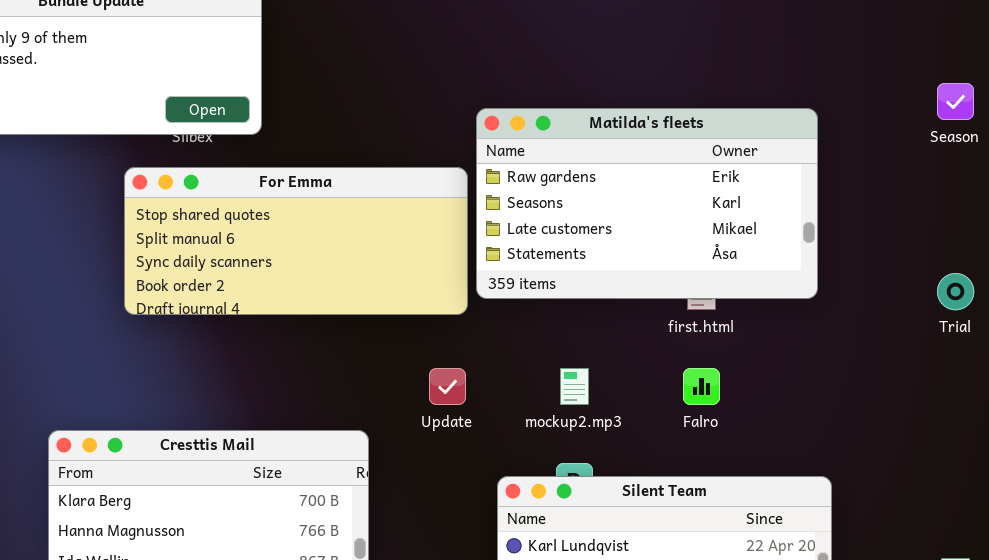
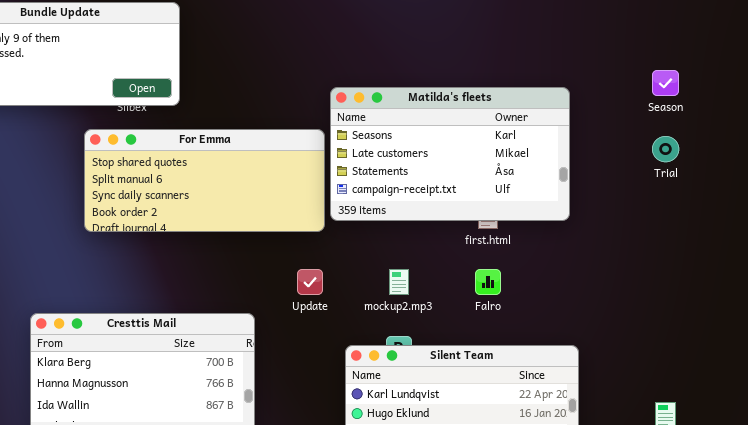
Matilda's fleets: [476,108,818,299] -> [330,87,570,221], scrolled down 1 row
Trial: [937,273,974,310] -> [652,136,679,162], moved

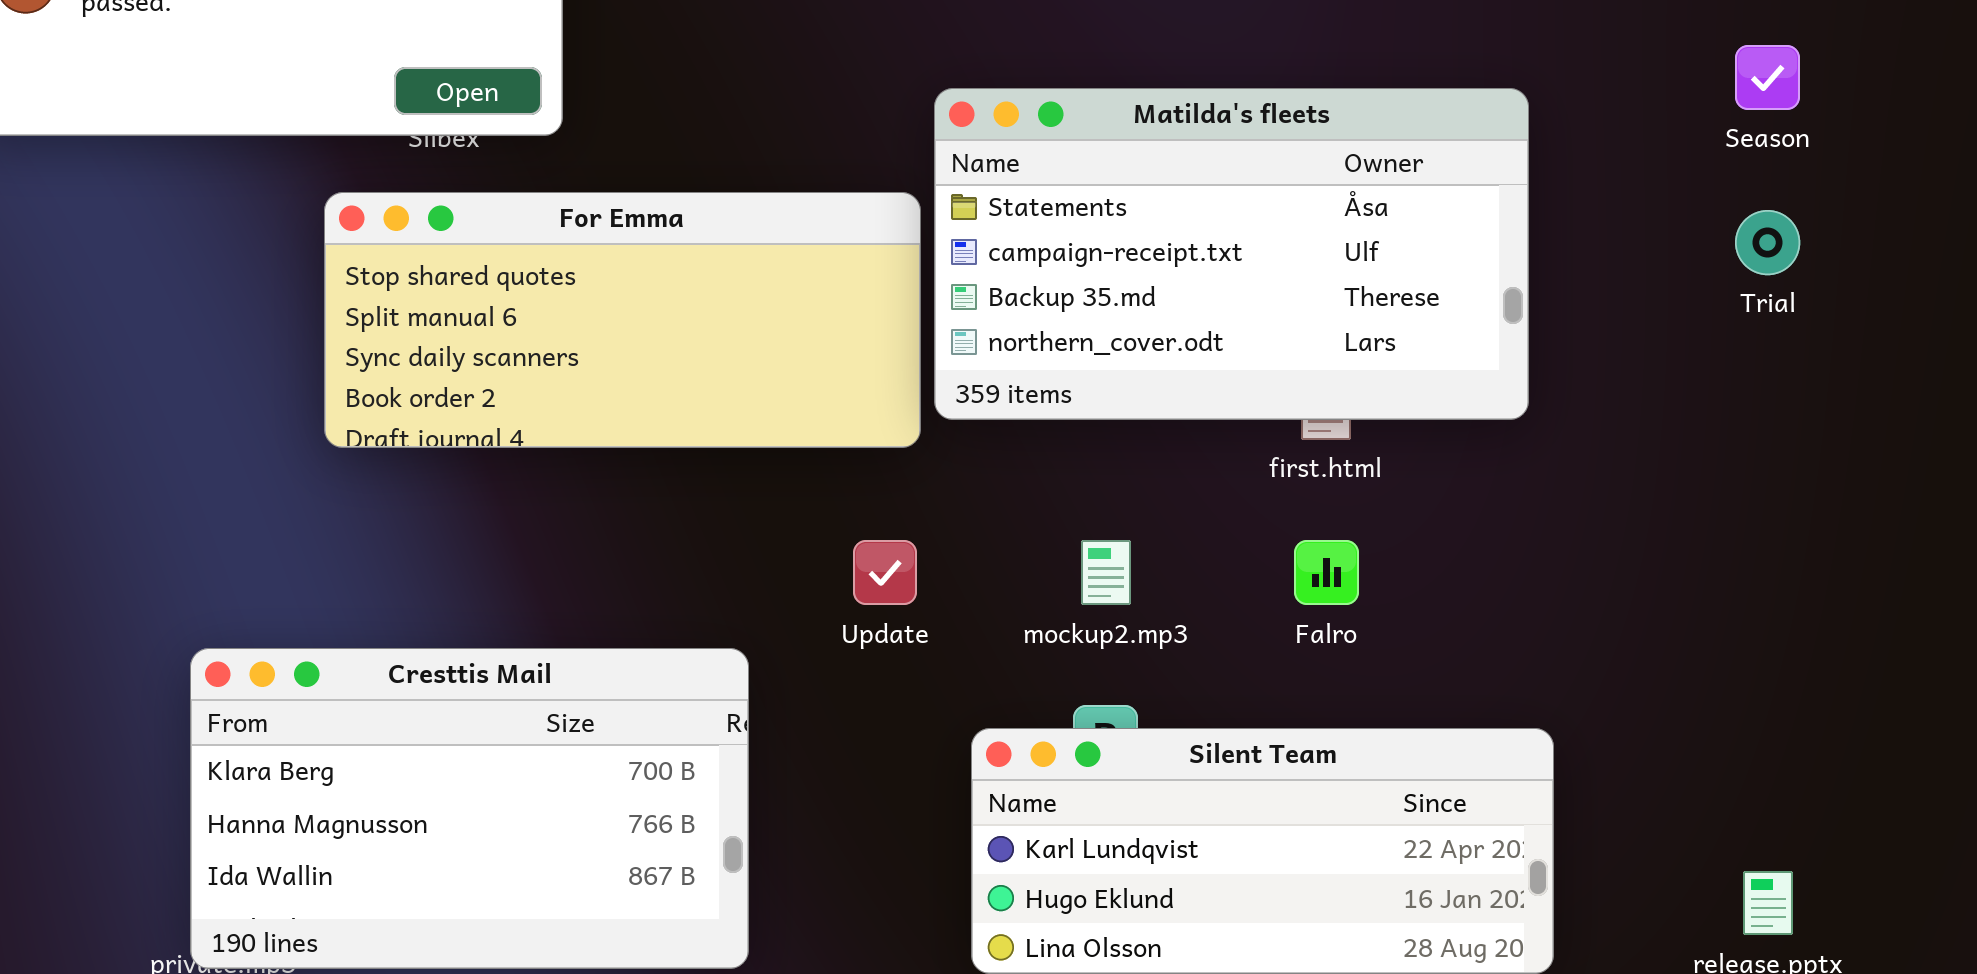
Matilda's fleets: [330,87,570,221] -> [934,88,1529,420], scrolled down 2 rows

